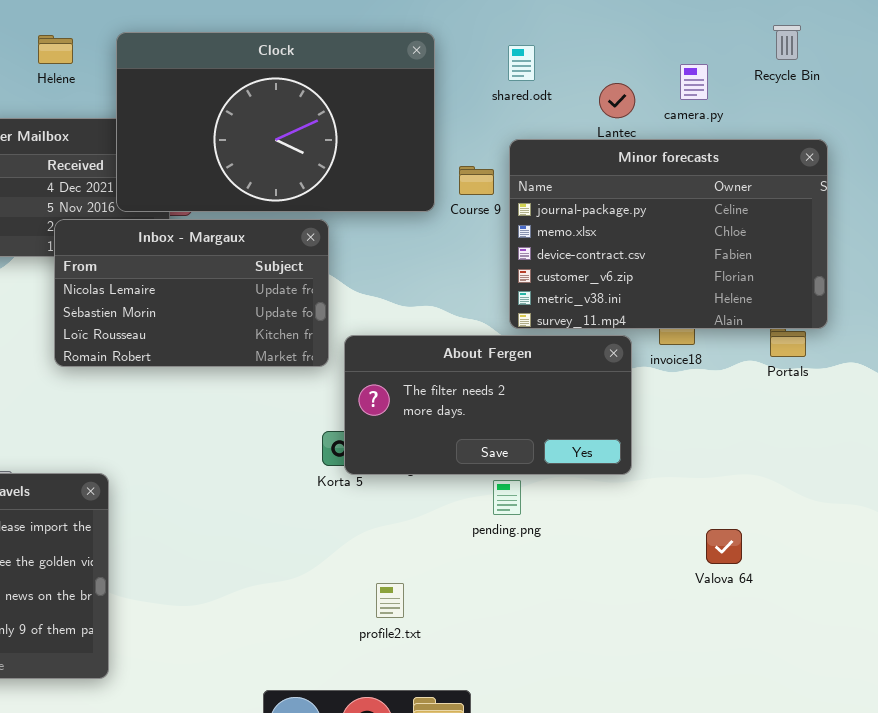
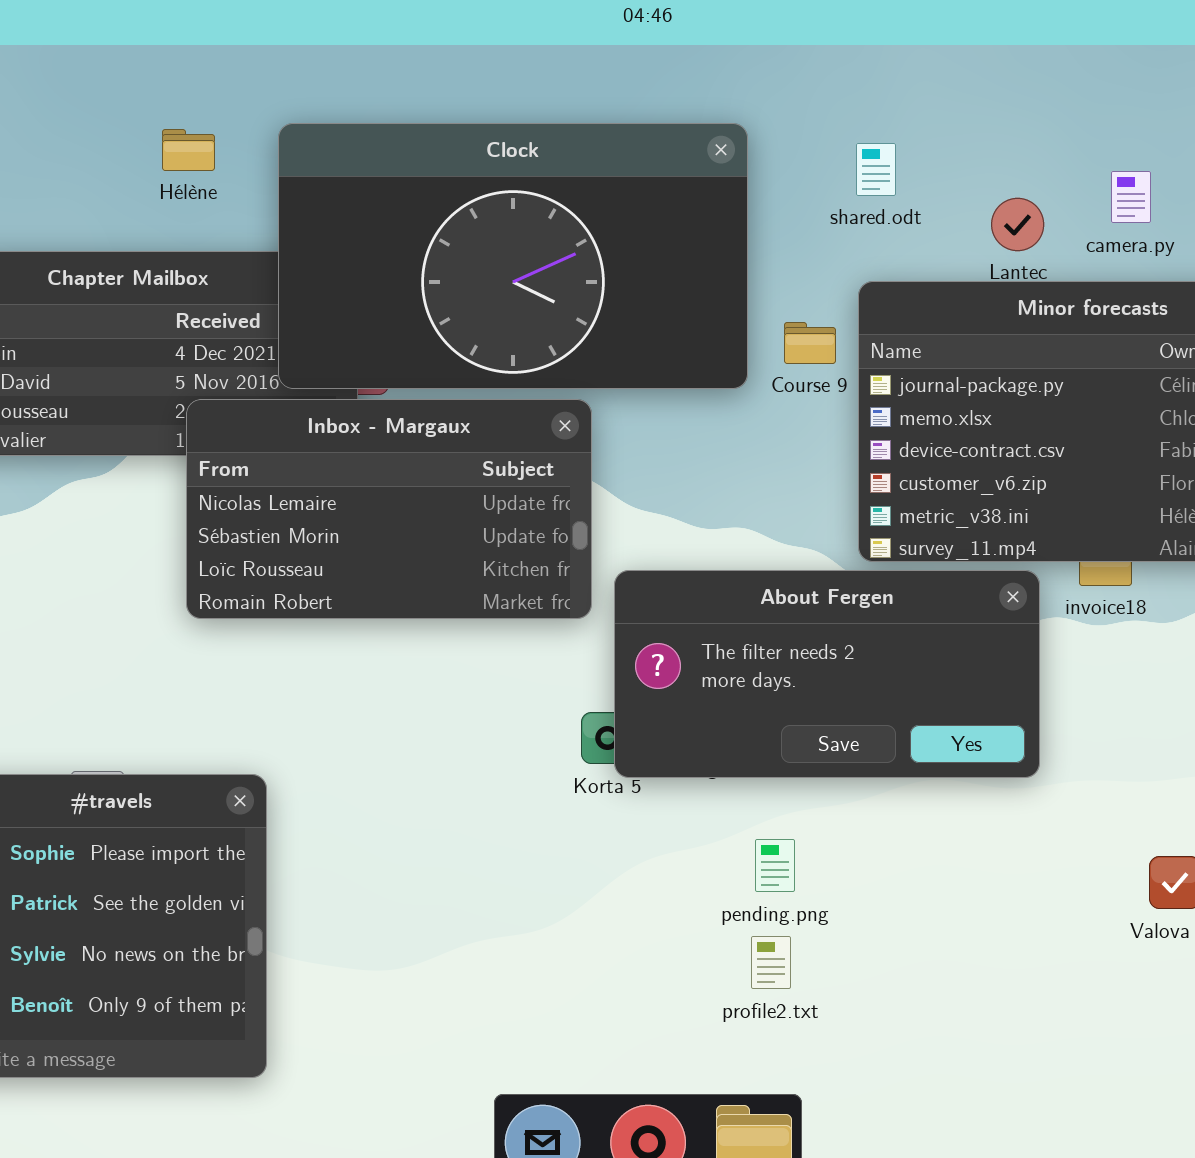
pending.png: [493,480,521,515] -> [755,839,795,892], moved
profile2.txt: [376,583,404,618] -> [751,936,791,989], moved

